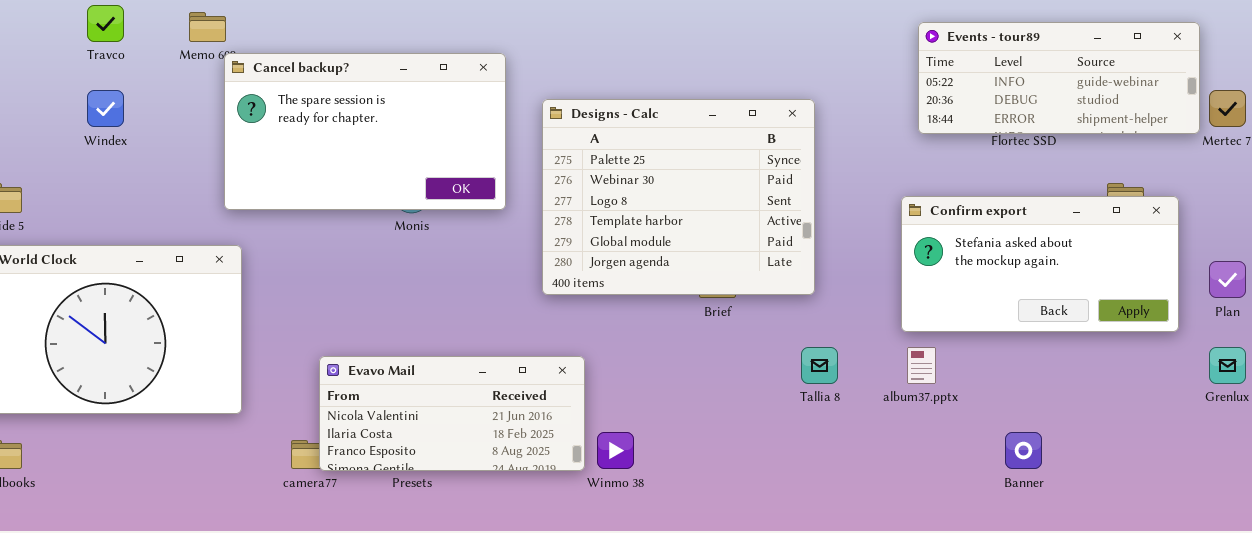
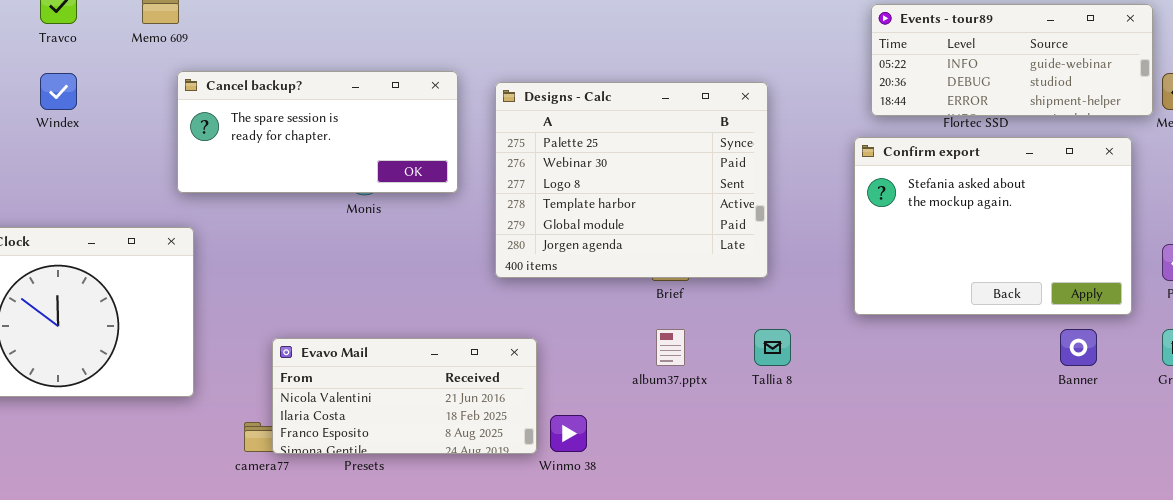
Cancel backup?: [224,53,506,210] -> [177,71,458,193], resized
Confirm export: [901,196,1179,332] -> [854,137,1132,315], resized
album37.pptx: [907,347,936,384] -> [656,329,685,366], moved
Banner: [1005,432,1042,469] -> [1060,329,1097,366], moved

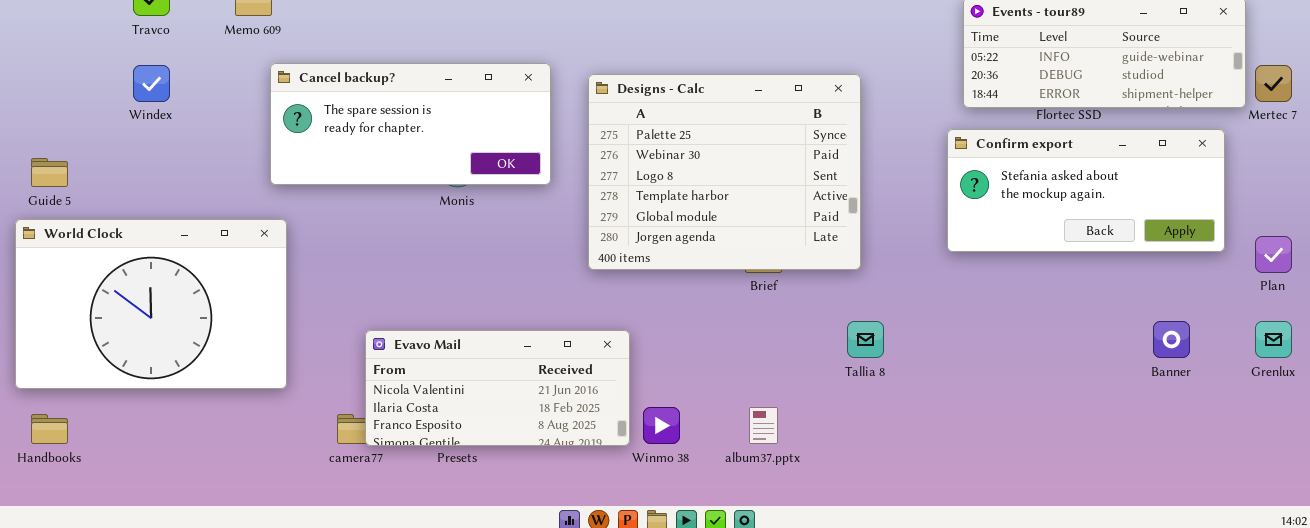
Confirm export: [854,137,1132,315] -> [947,129,1225,252], resized
album37.pptx: [656,329,685,366] -> [749,407,778,444], moved

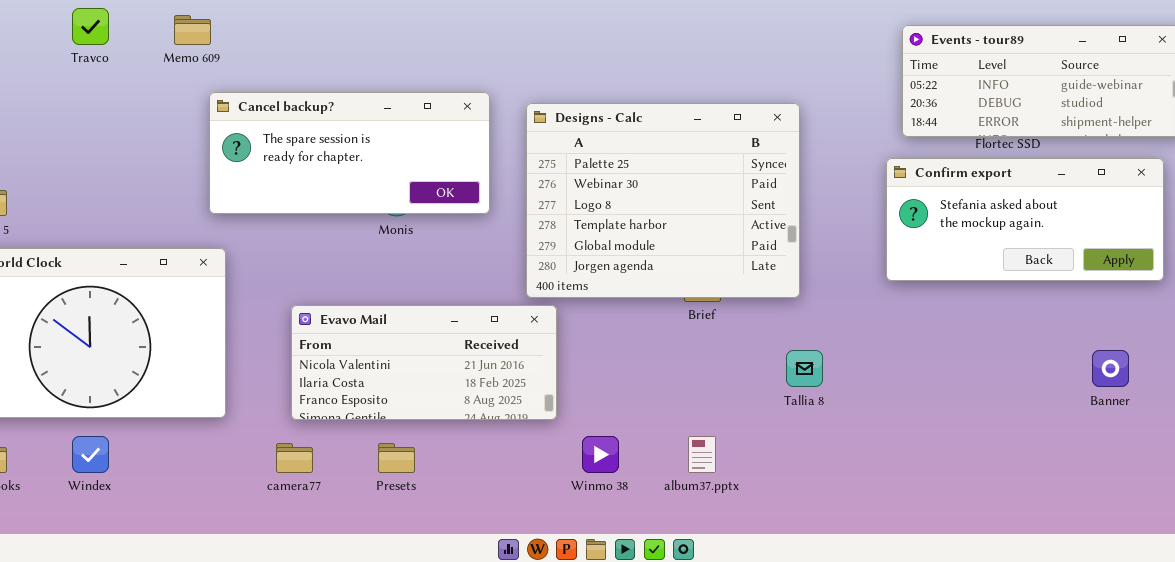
Windex: [133,65,170,102] -> [72,436,109,473], moved
Evavo Mail: [365,330,630,446] -> [291,305,557,420], moved

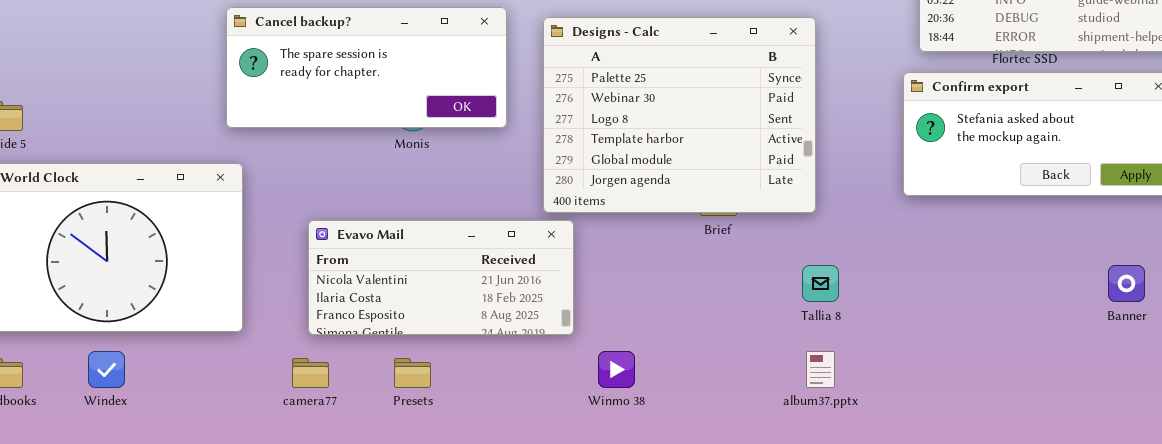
album37.pptx: [688,436,716,473] -> [806,351,835,388], moved

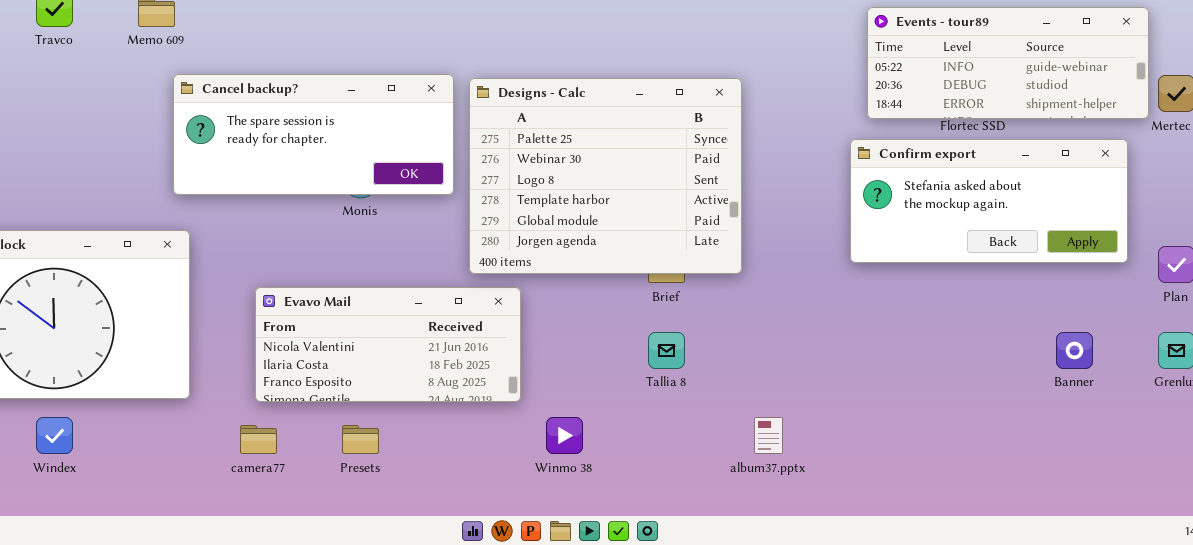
Designs - Calc: [543,17,816,213] -> [469,78,742,274], moved
Tallia 8: [802,265,839,302] -> [648,332,685,369], moved

